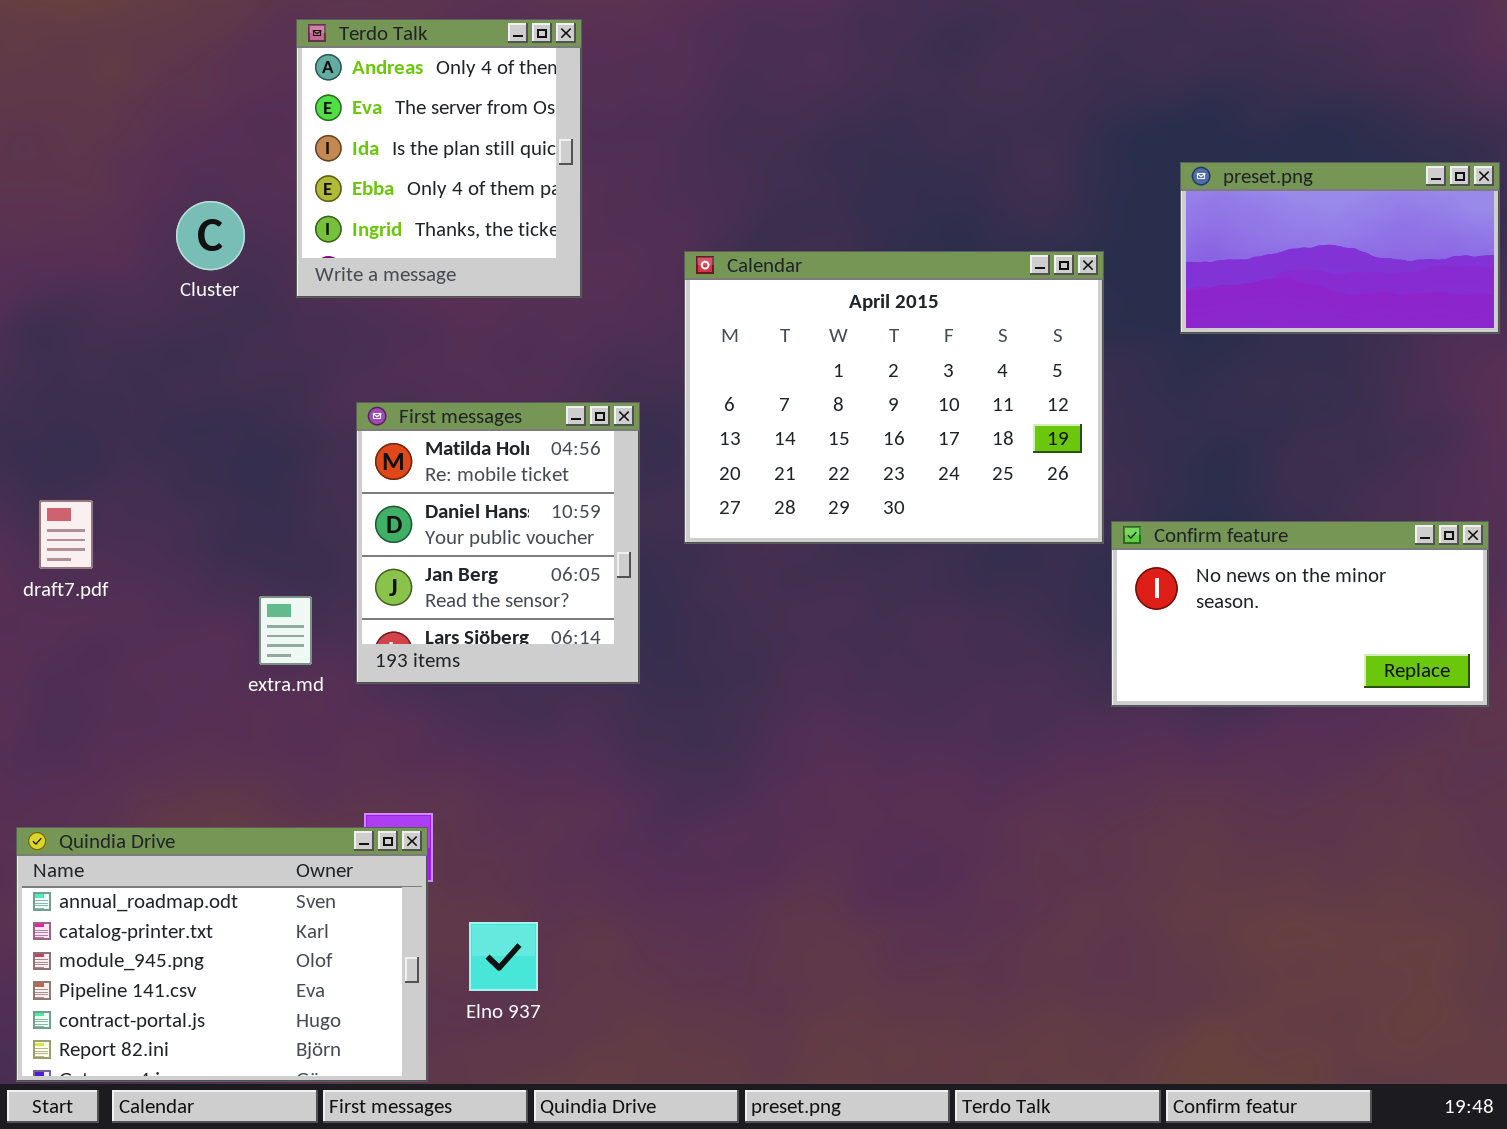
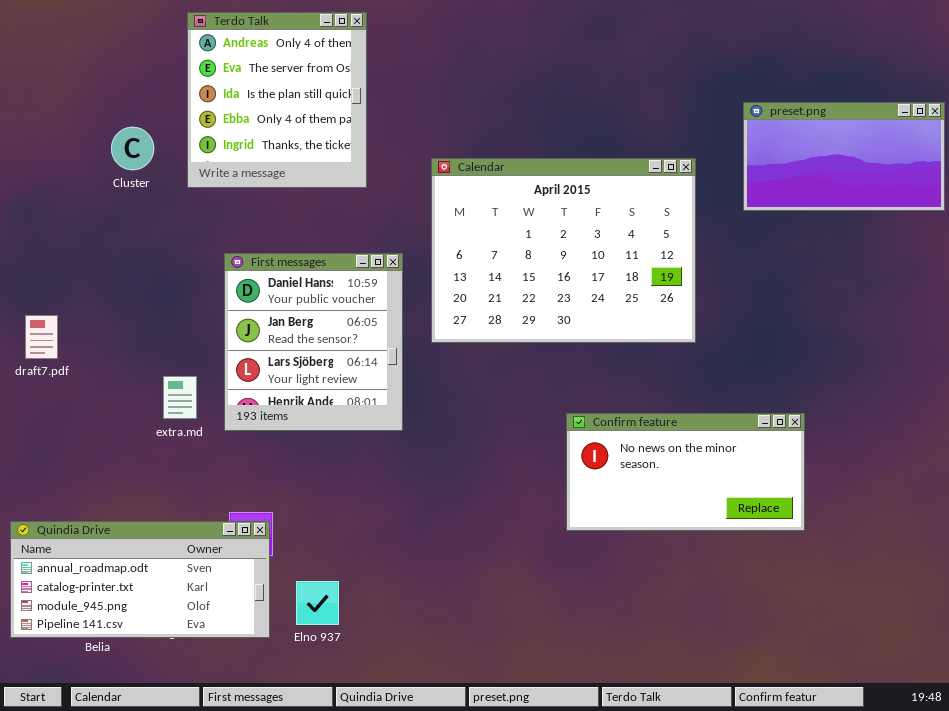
First messages: [356,402,640,684] -> [224,253,403,431], scrolled down 1 row
Confirm feature: [1111,521,1489,707] -> [566,413,805,531], moved
Quindia Drive: [16,827,428,1082] -> [10,521,270,638], resized

